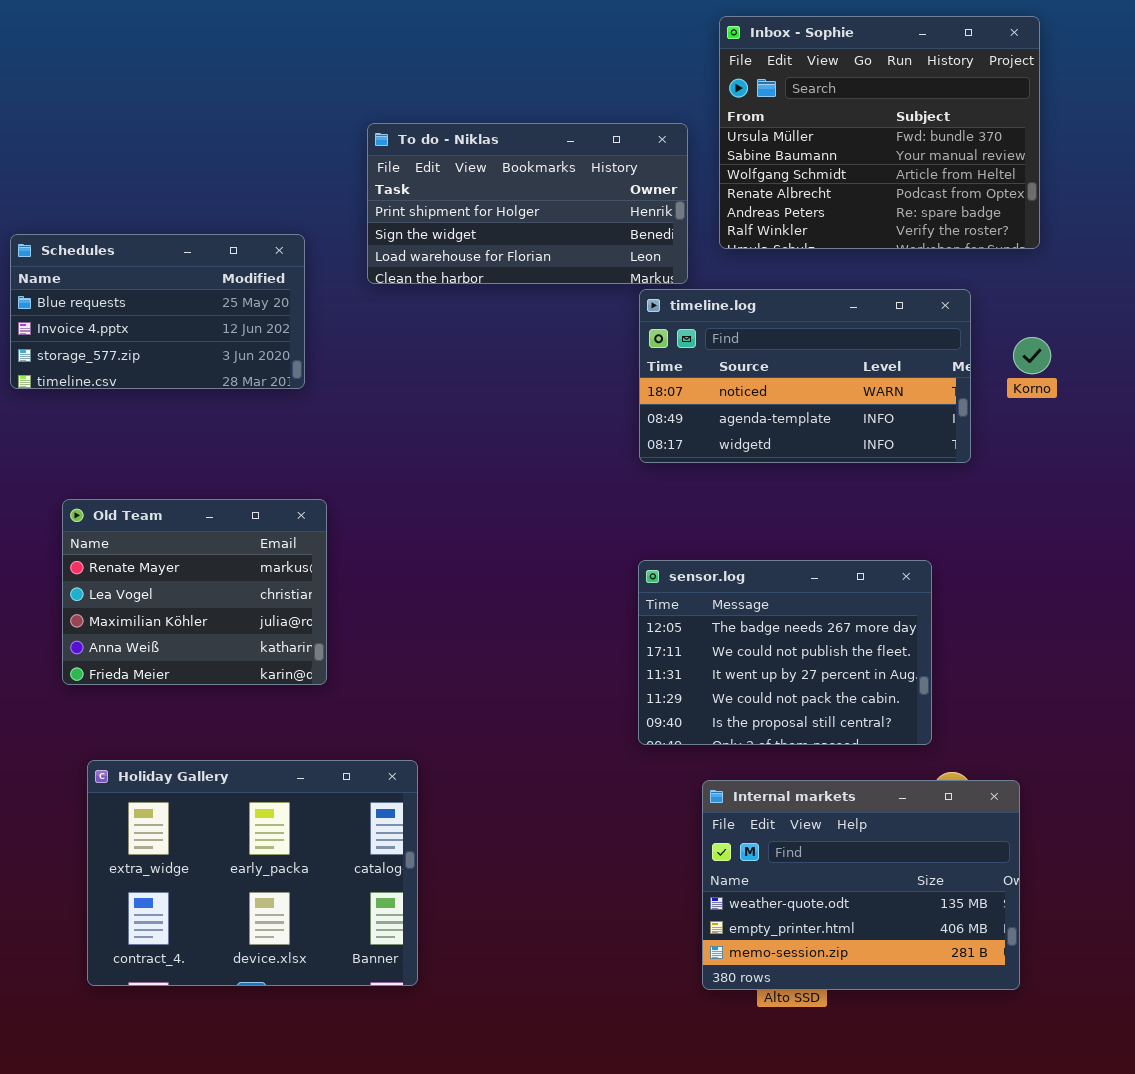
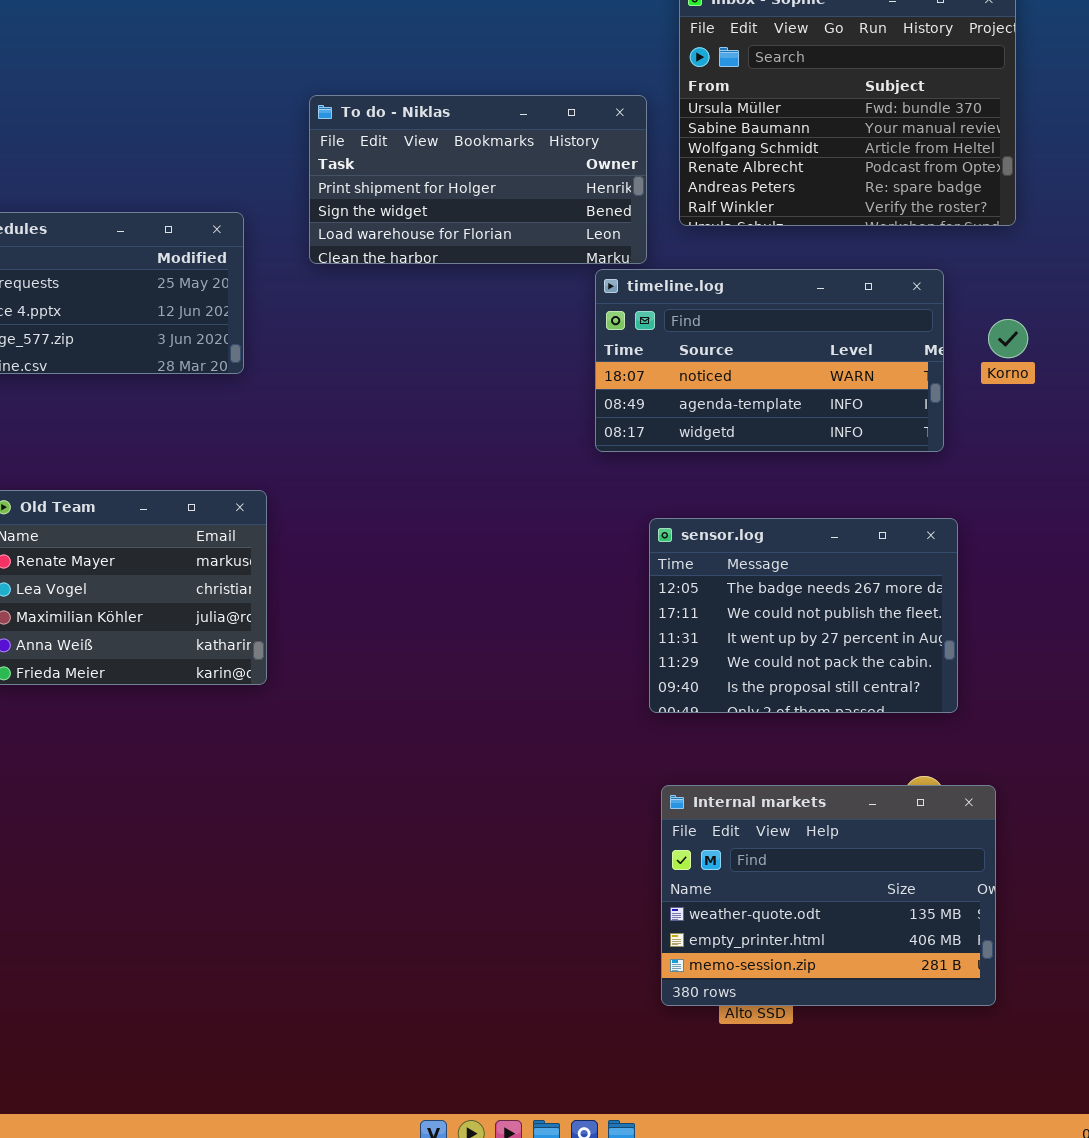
sensor.log: [638,560,932,745] -> [649,518,958,713], moved
Holiday Gallery: [87,760,418,986] -> none, closed

